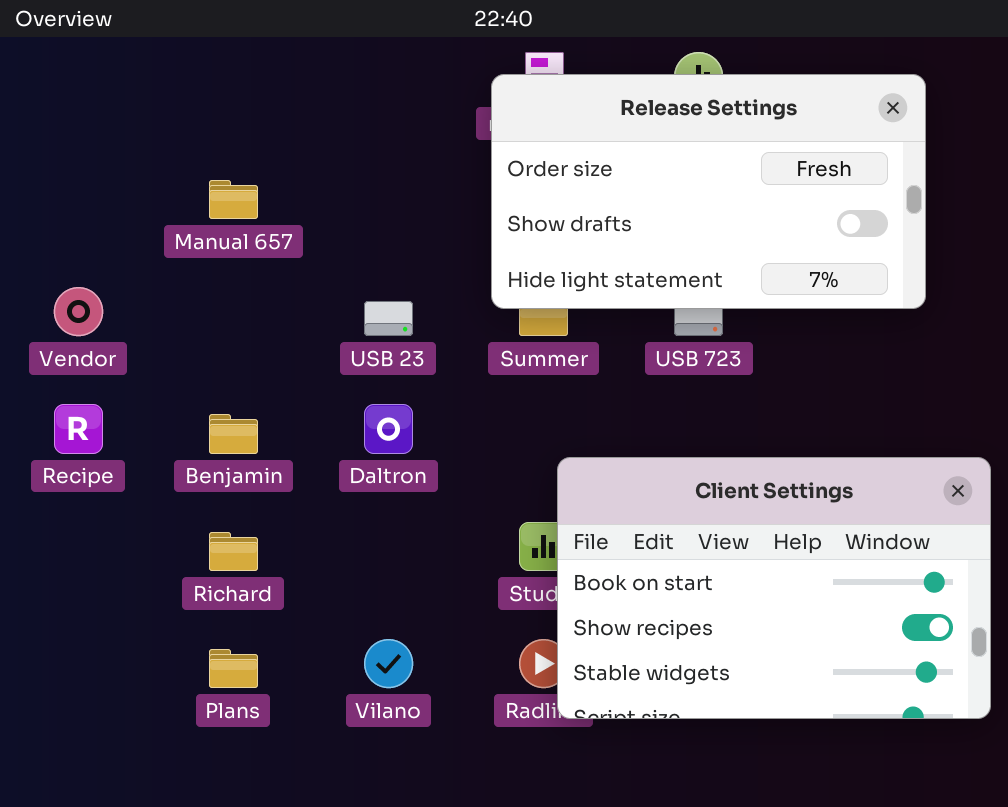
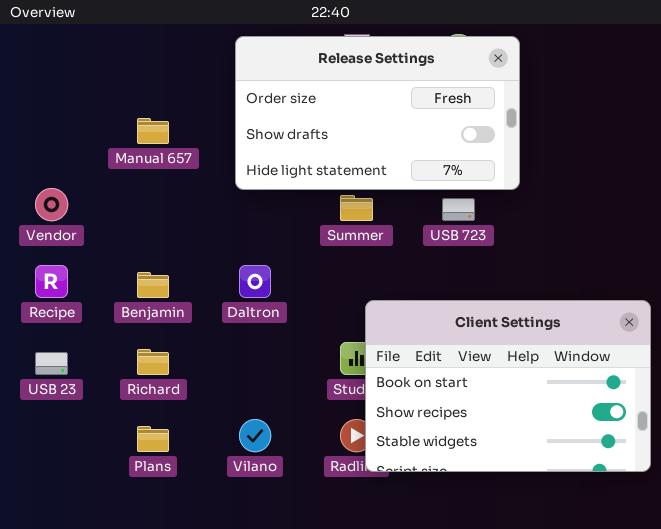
Release Settings: [491,74,926,309] -> [235,36,520,190], moved
USB 23: [364,301,413,336] -> [35,352,68,375], moved

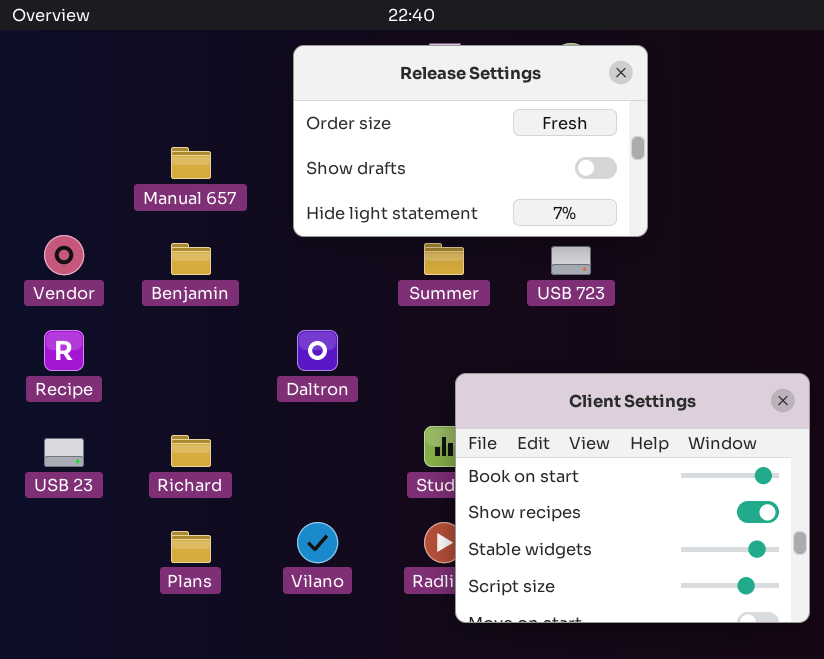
Benjamin: [137,272,169,298] -> [171,243,211,275], moved
Client Settings: [365,300,651,472] -> [455,373,810,623], resized

